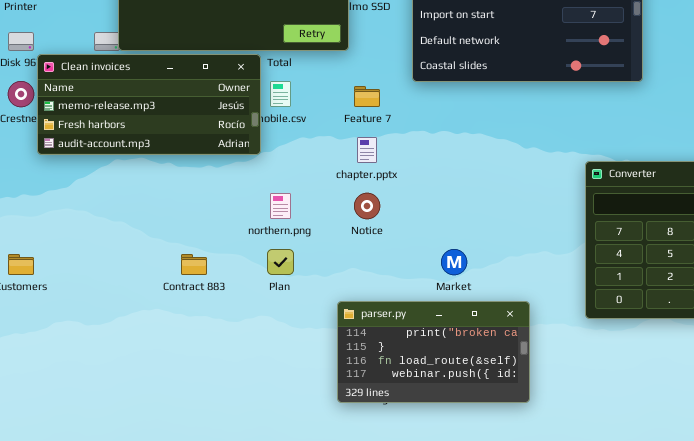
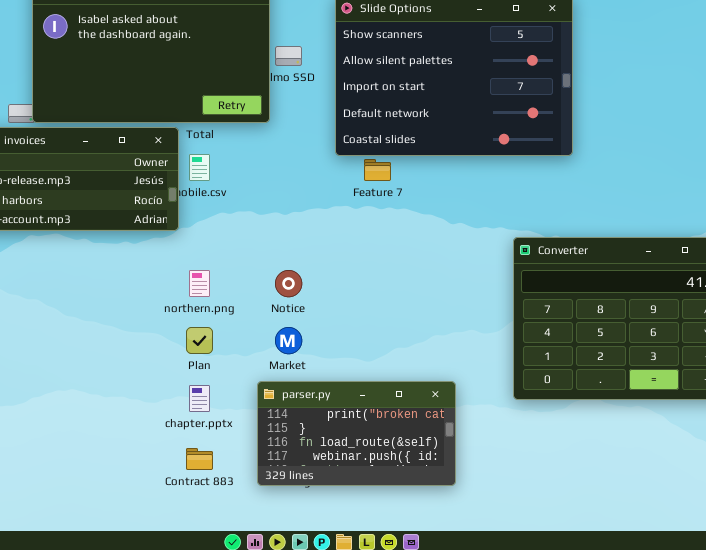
Feature 7: [354,86,380,107] -> [364,159,391,181], moved
chapter.pptx: [357,137,377,163] -> [189,385,210,412], moved
Market: [441,249,467,275] -> [275,327,302,354], moved
Contract 883: [181,254,207,275] -> [186,448,213,470], moved

